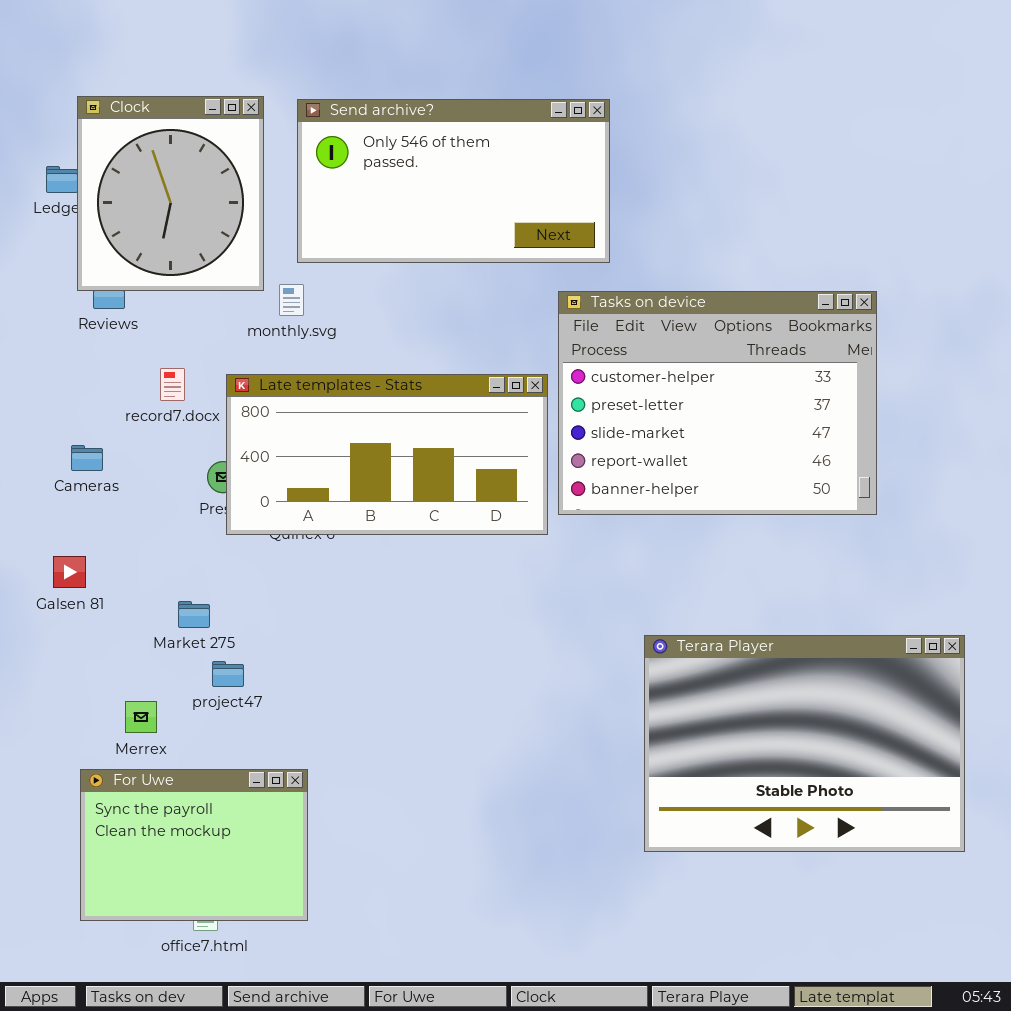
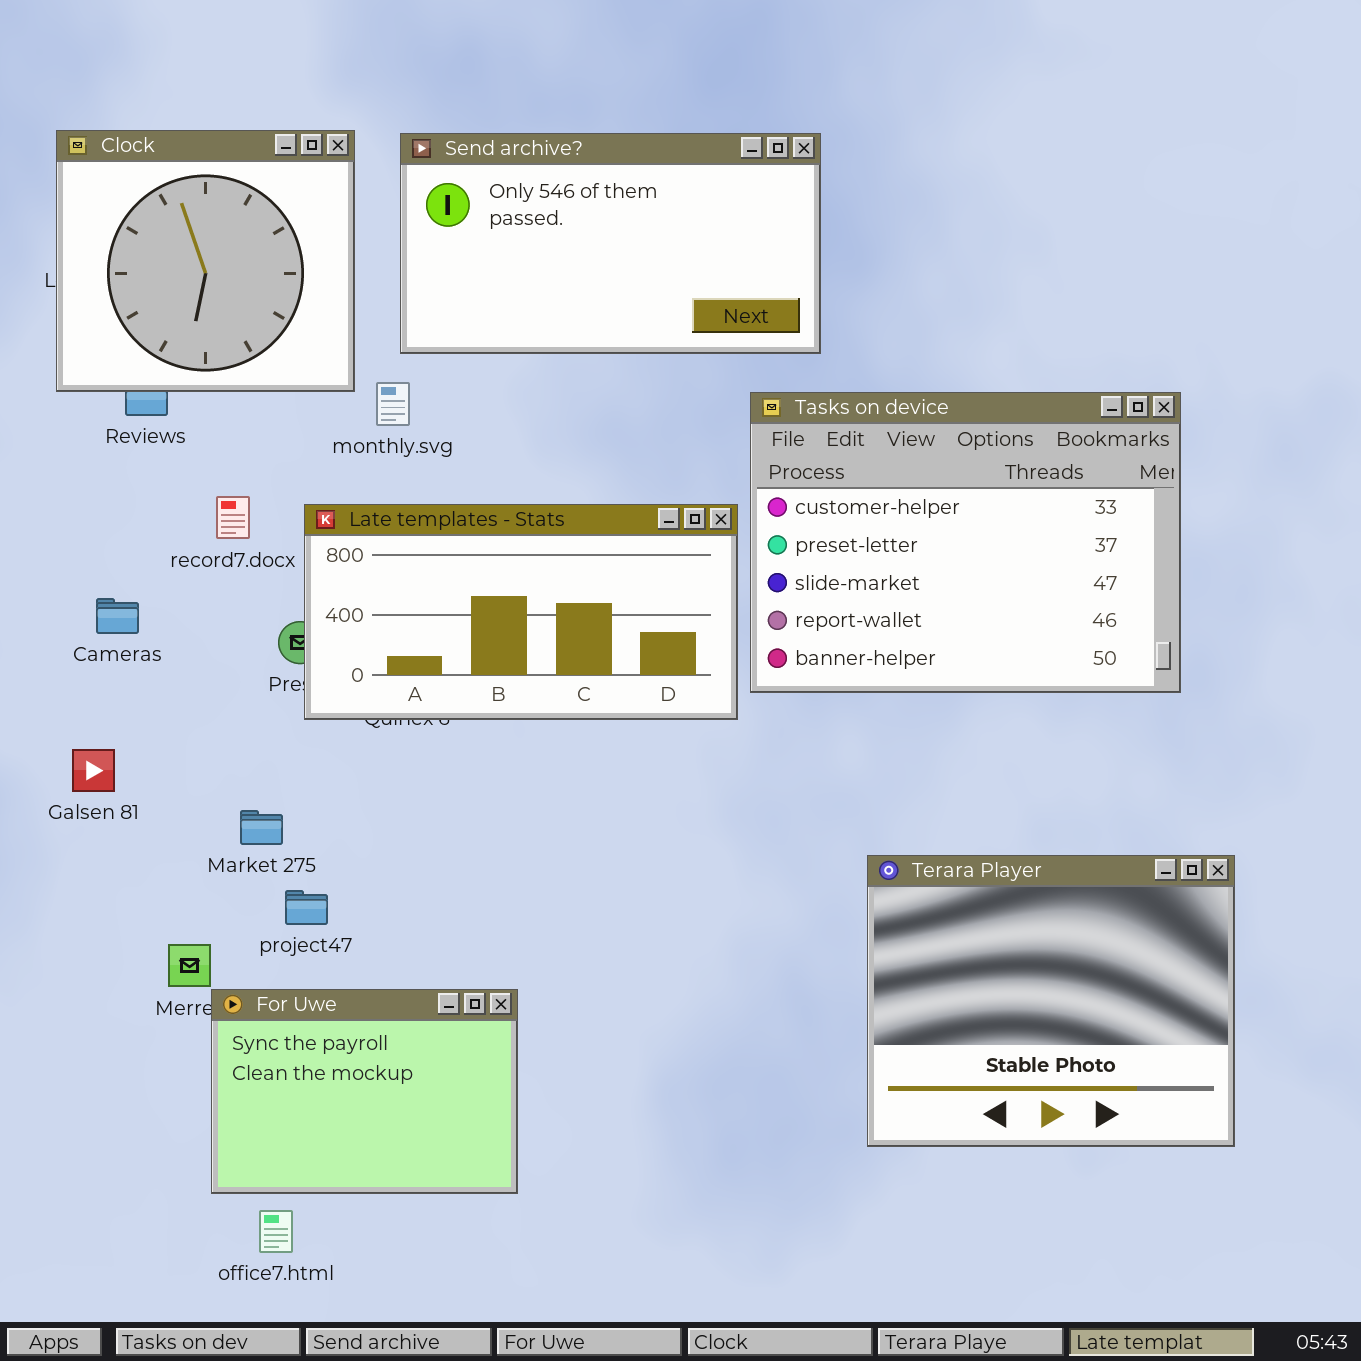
Clock: [77,96,264,291] -> [56,130,355,392], resized
Terara Player: [644,635,965,852] -> [867,855,1235,1147], resized
For Uwe: [80,769,308,921] -> [211,989,518,1194], moved

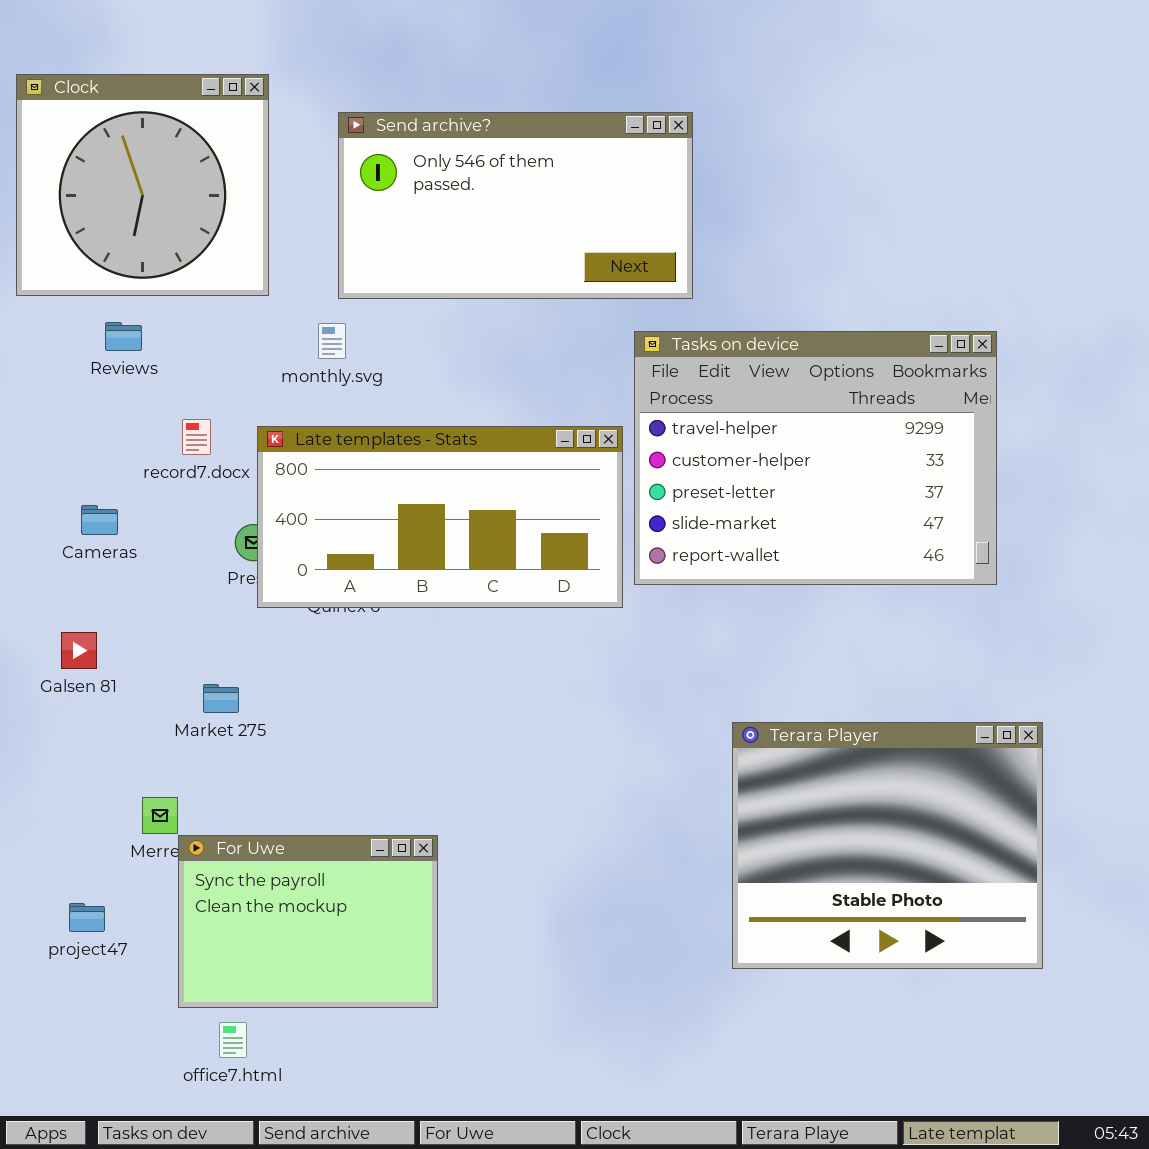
Clock: [56,130,355,392] -> [16,74,269,296], moved
Tasks on device: [750,392,1181,693] -> [634,331,997,585], scrolled up 1 row
project47: [285,890,328,925] -> [69,903,105,932], moved

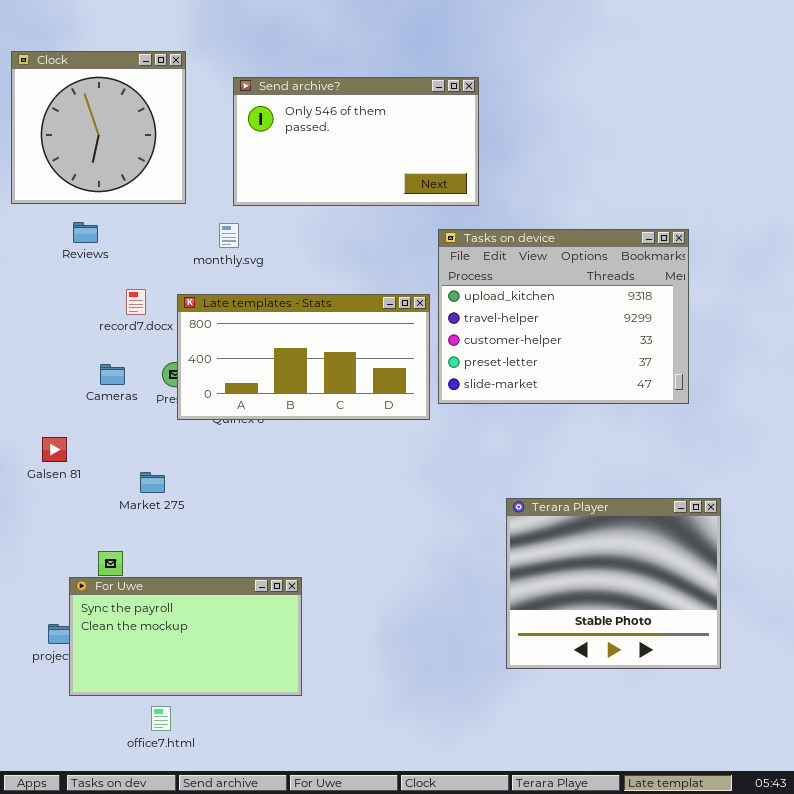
Tasks on device: [634,331,997,585] -> [438,229,689,404], scrolled up 1 row
Cameras: [81,505,118,535] -> [100,364,125,385], moved
For Uwe: [178,835,438,1008] -> [69,577,302,696], resized

